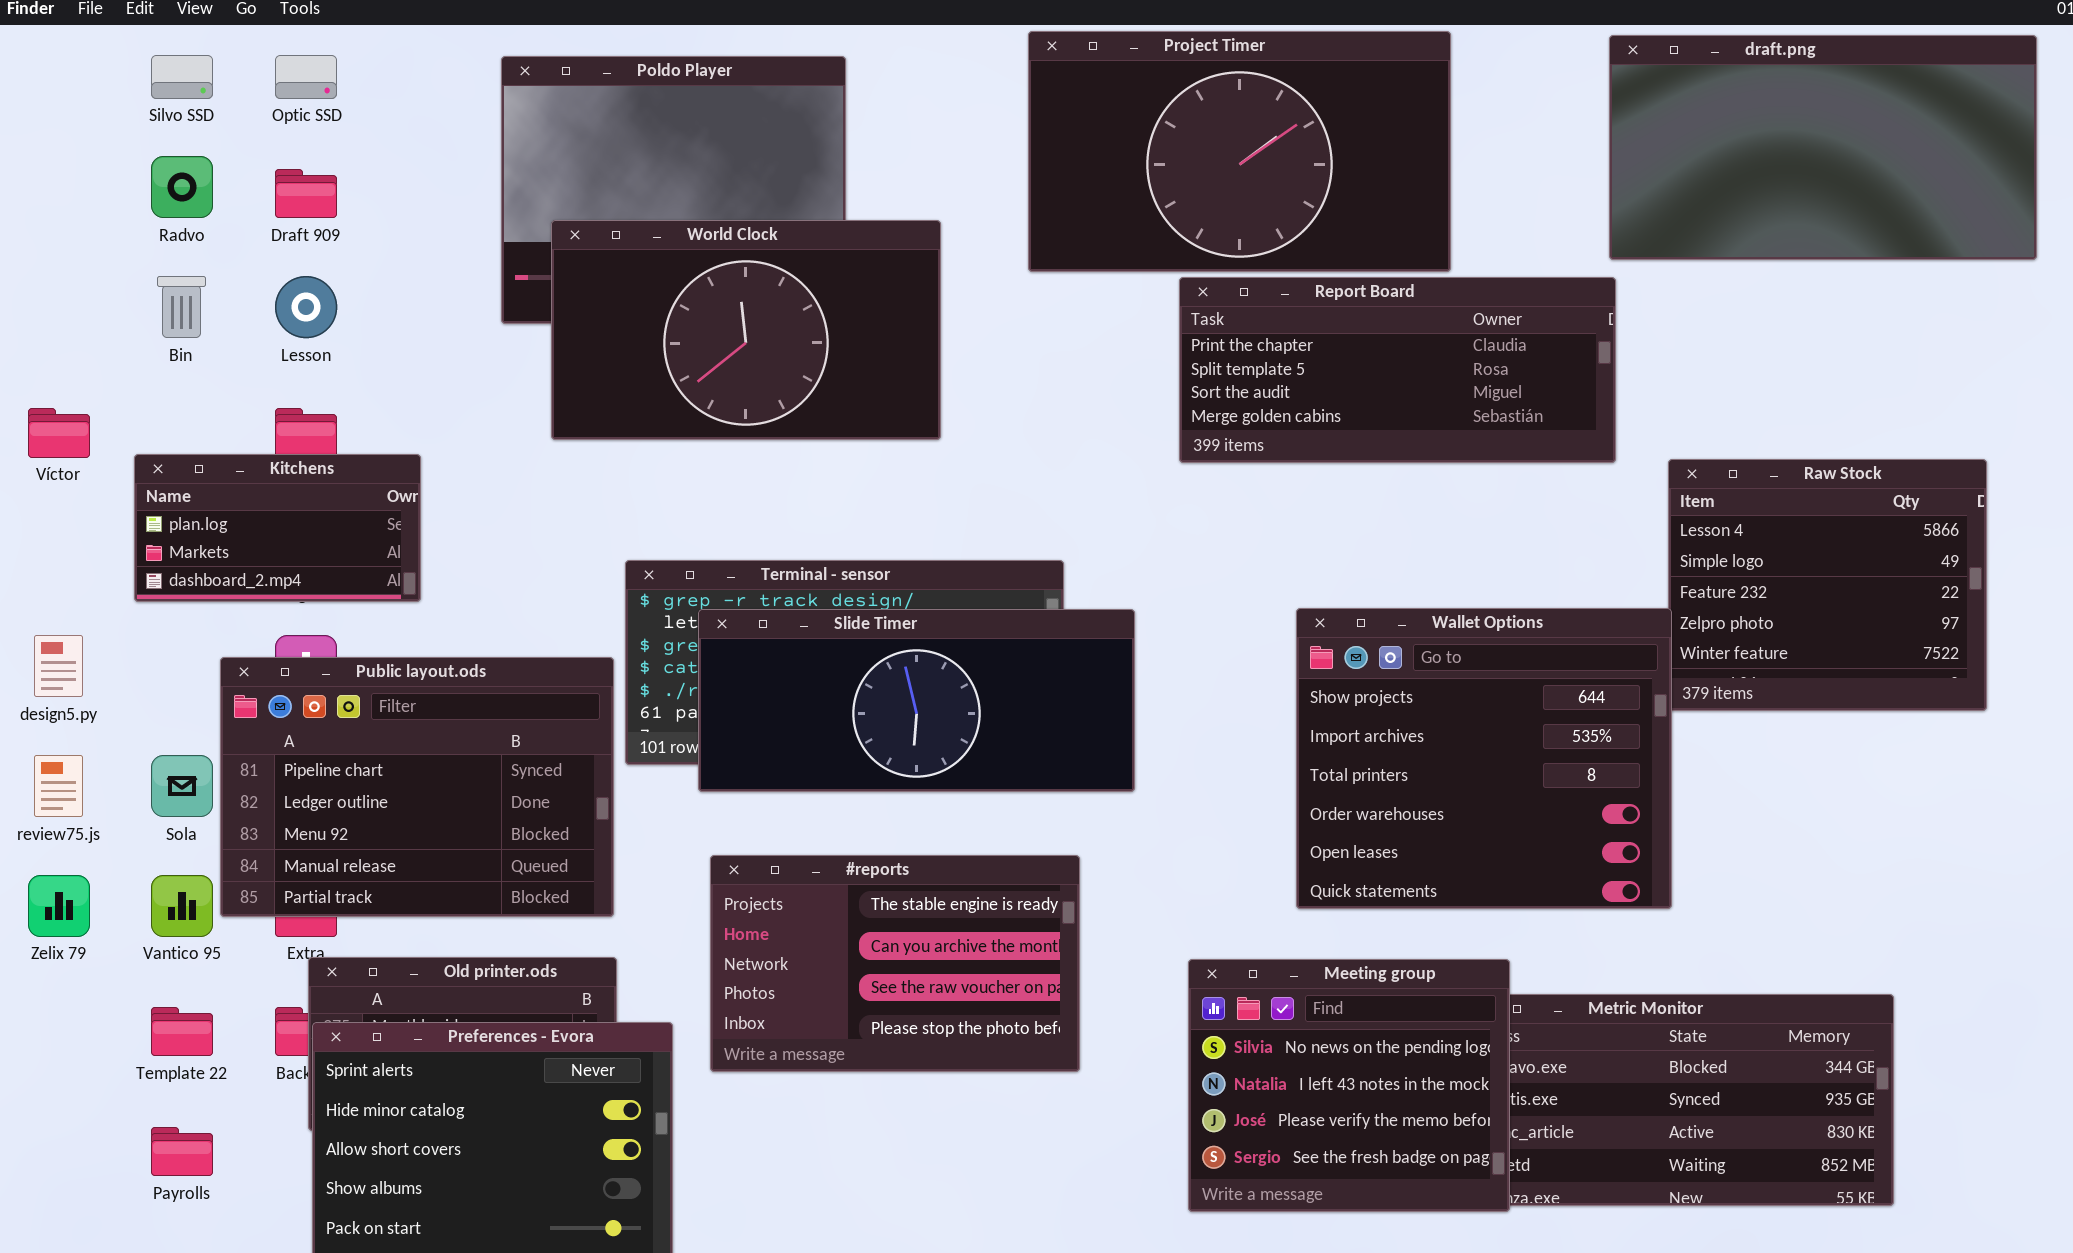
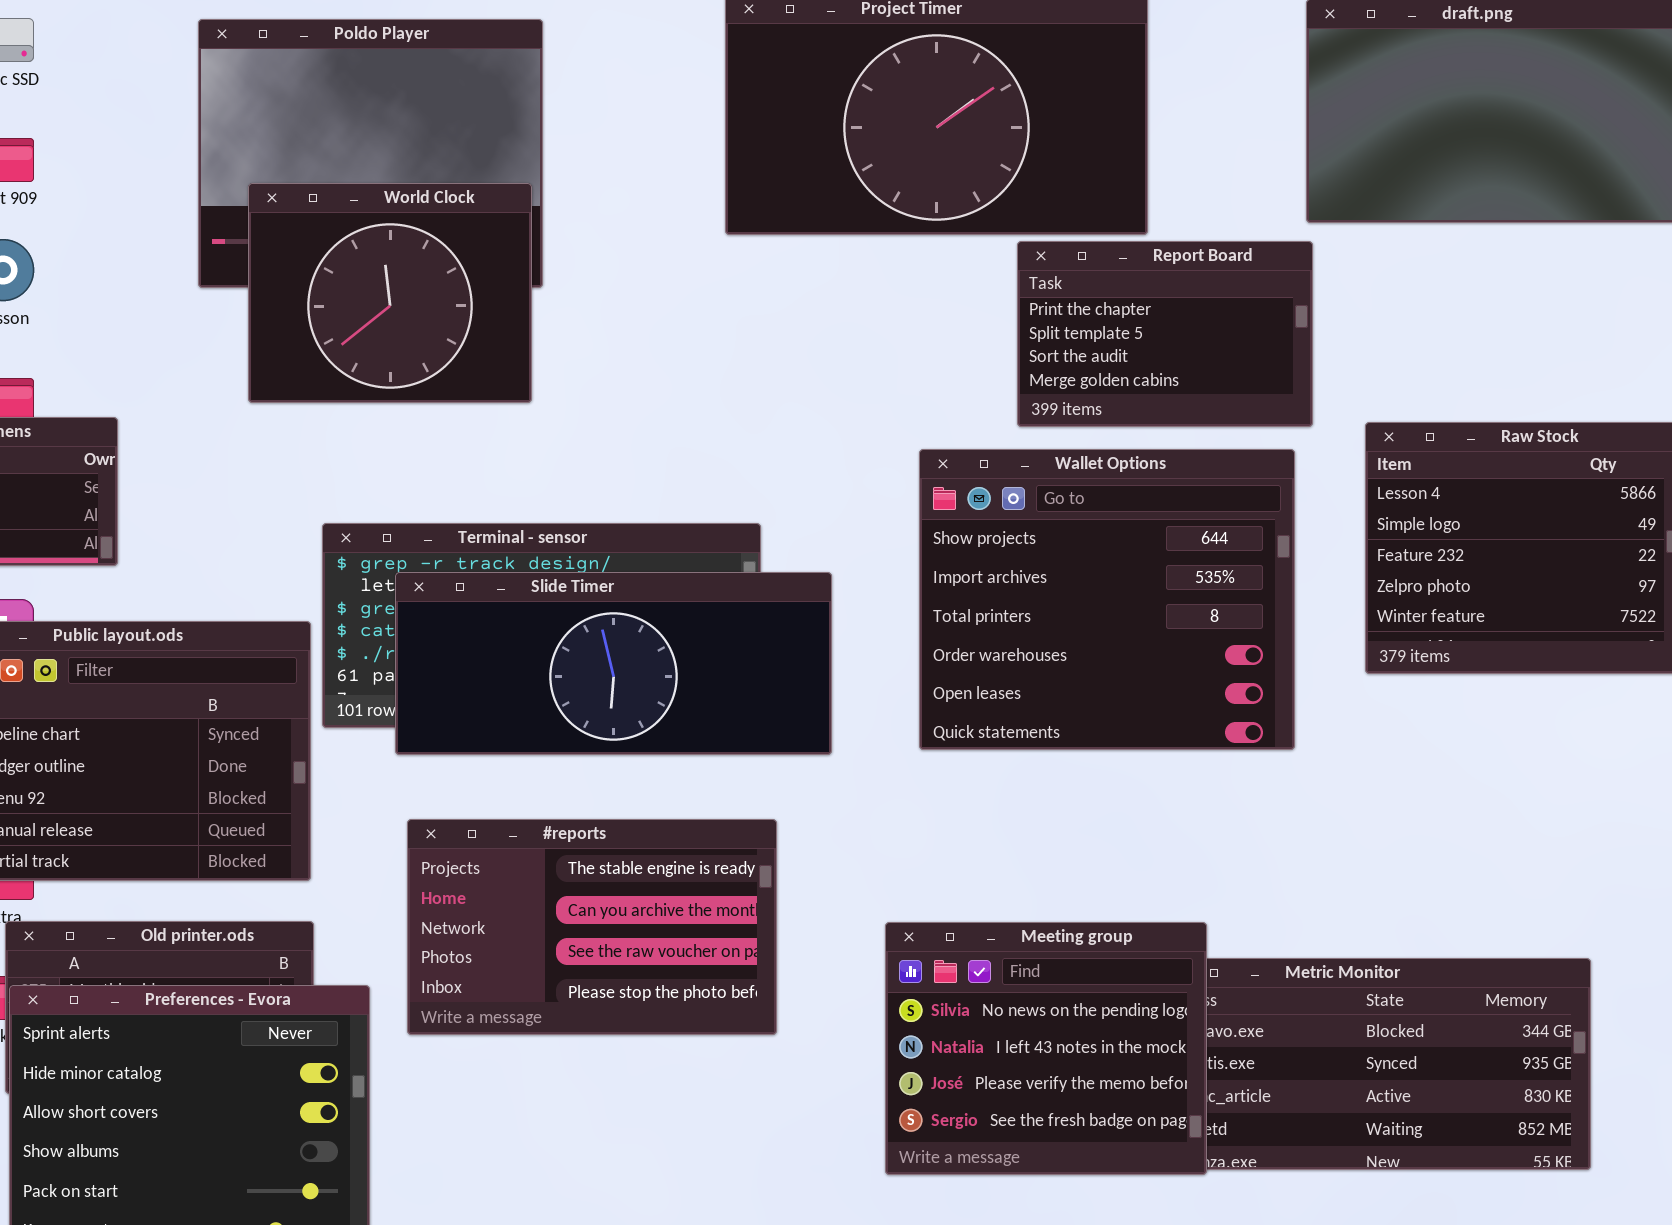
World Clock: [551,220,941,440] -> [248,183,532,403], resized
Report Board: [1179,277,1616,463] -> [1017,241,1313,427], resized
Wallet Options: [1296,608,1672,909] -> [919,449,1295,750], moved

